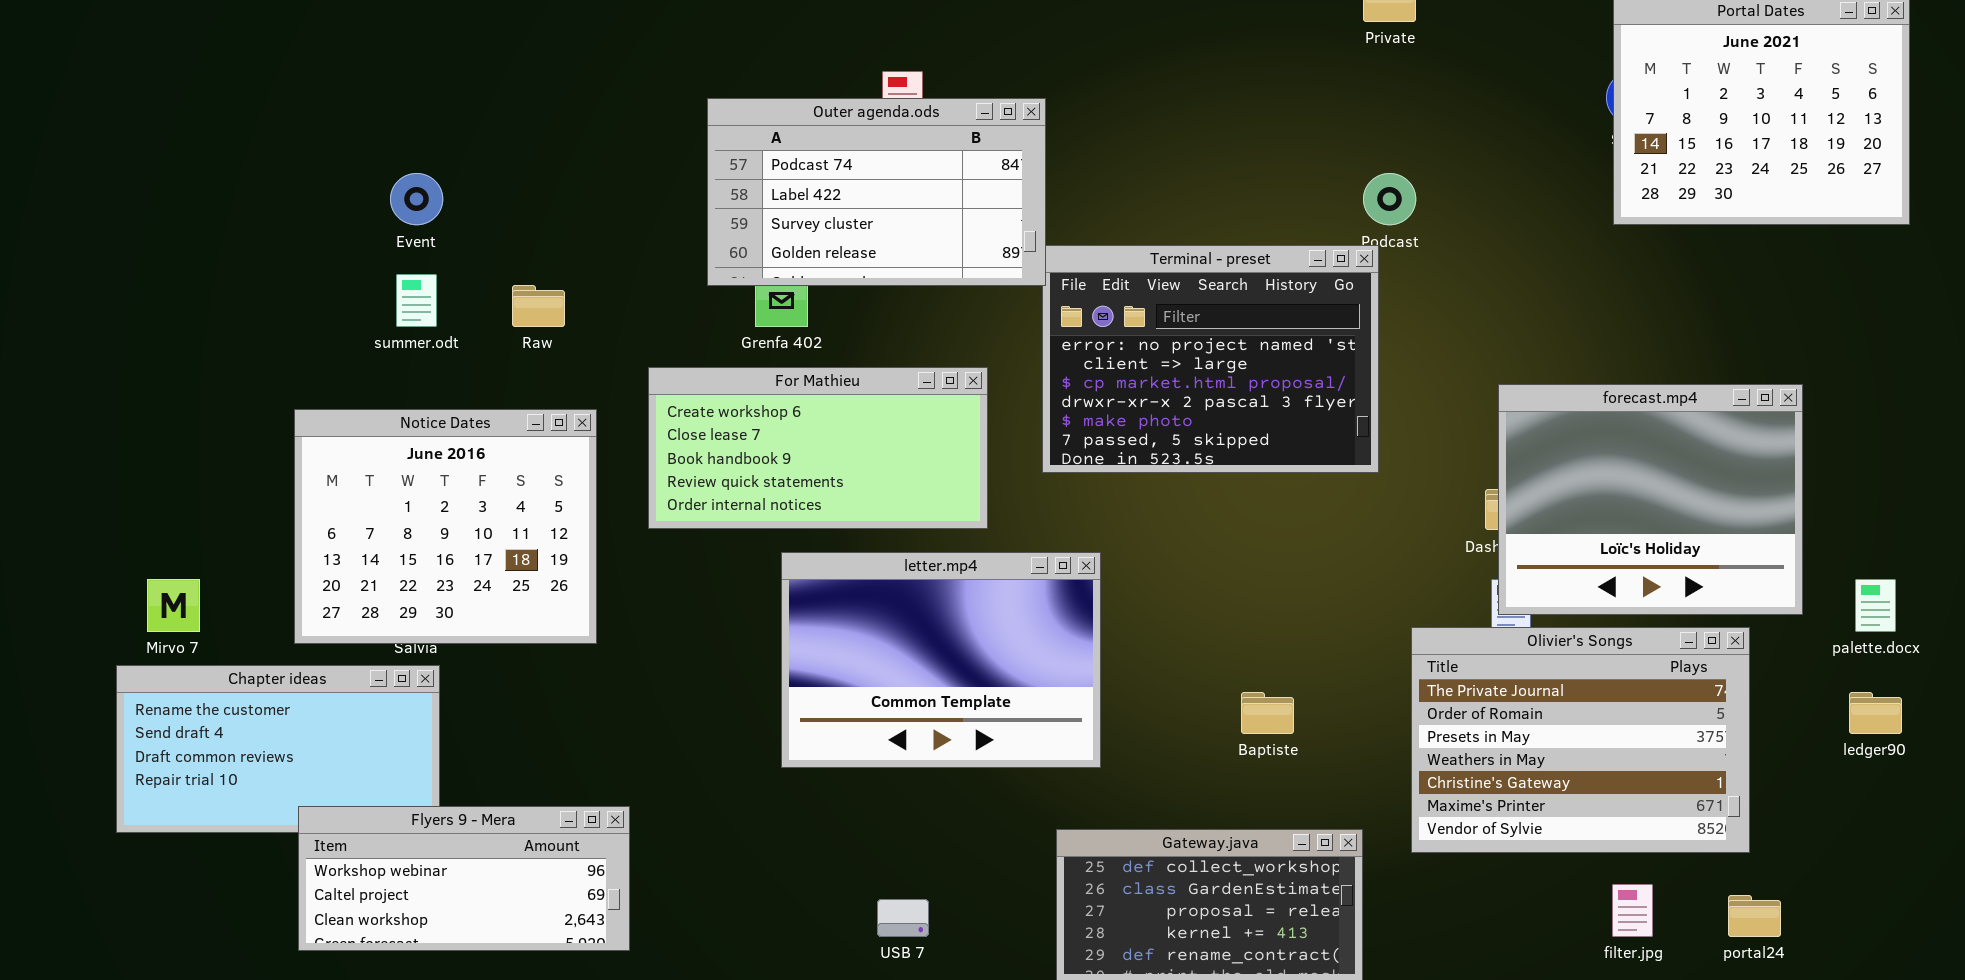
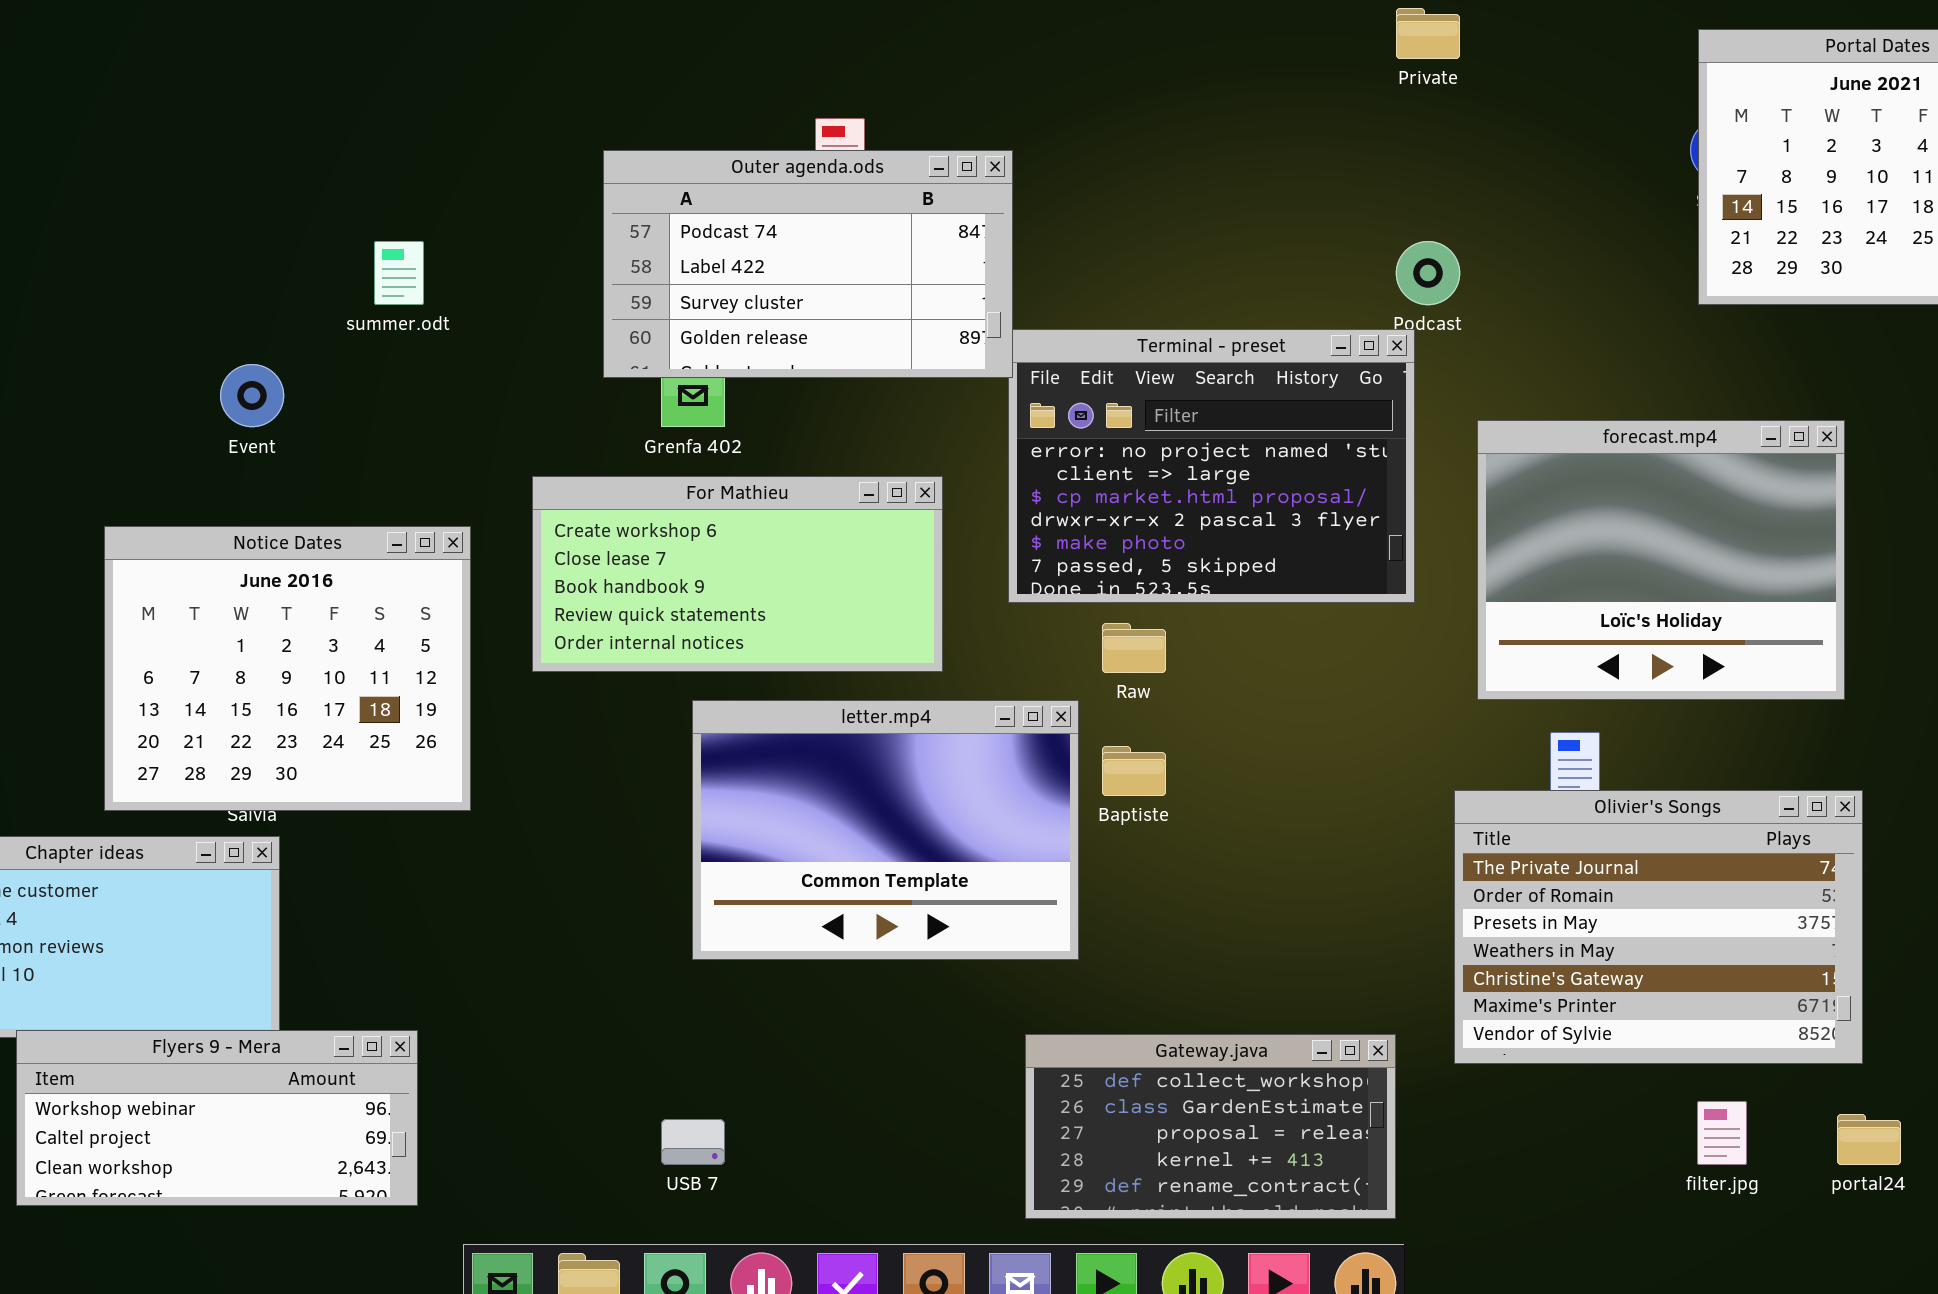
Event: [390,173,443,225] -> [220,364,284,427], moved
summer.odt: [396,274,437,327] -> [374,241,424,305], moved
Raw: [512,285,565,327] -> [1102,623,1166,673], moved
forecast.mp4: [1498,384,1803,615] -> [1477,420,1845,700], moved
Baptiste: [1241,692,1294,734] -> [1102,746,1166,796], moved
Flyers 9 - Mera: [298,806,630,951] -> [16,1030,418,1206], moved
USB 7: [877,899,929,937] -> [661,1119,725,1165], moved

